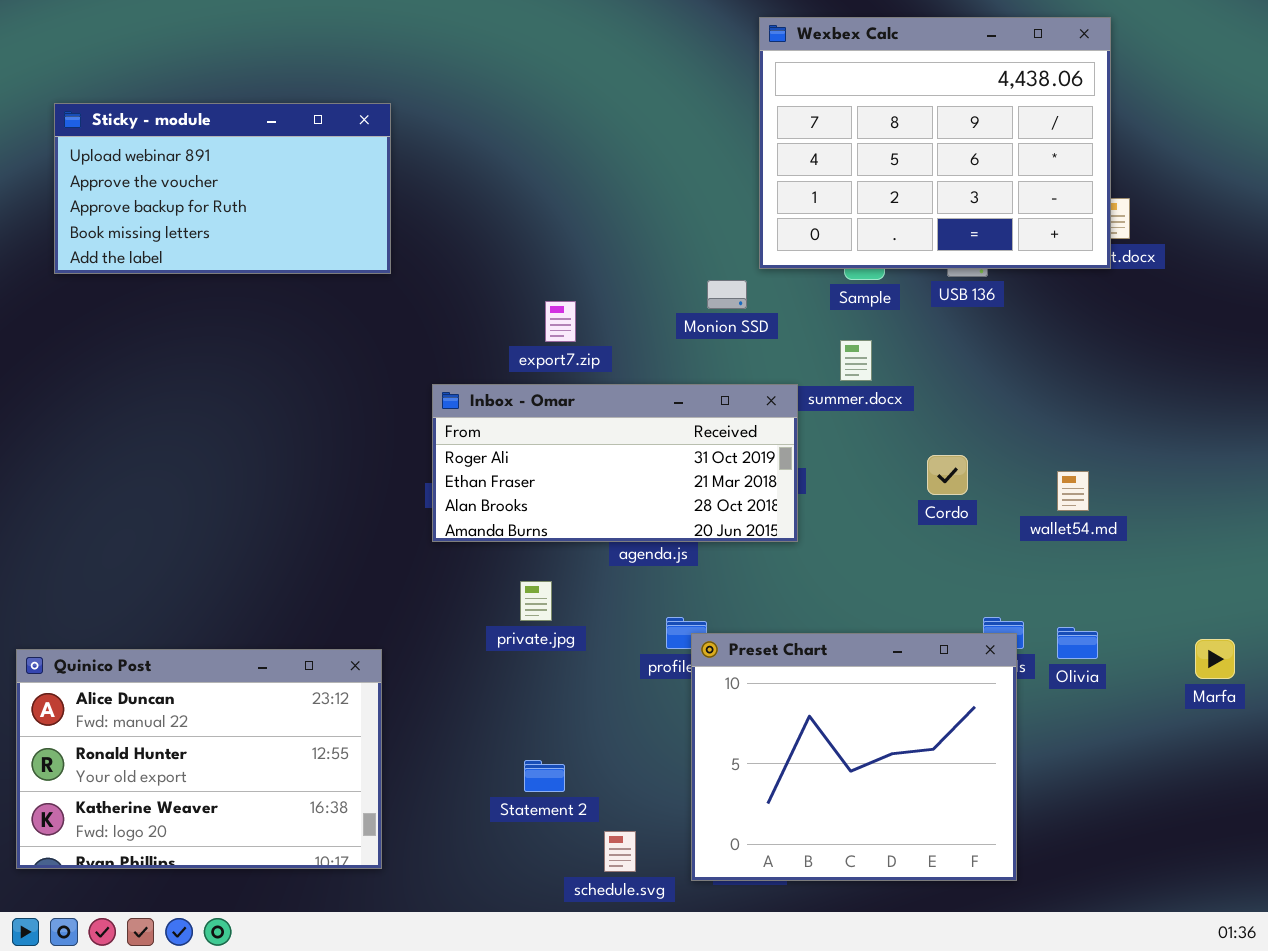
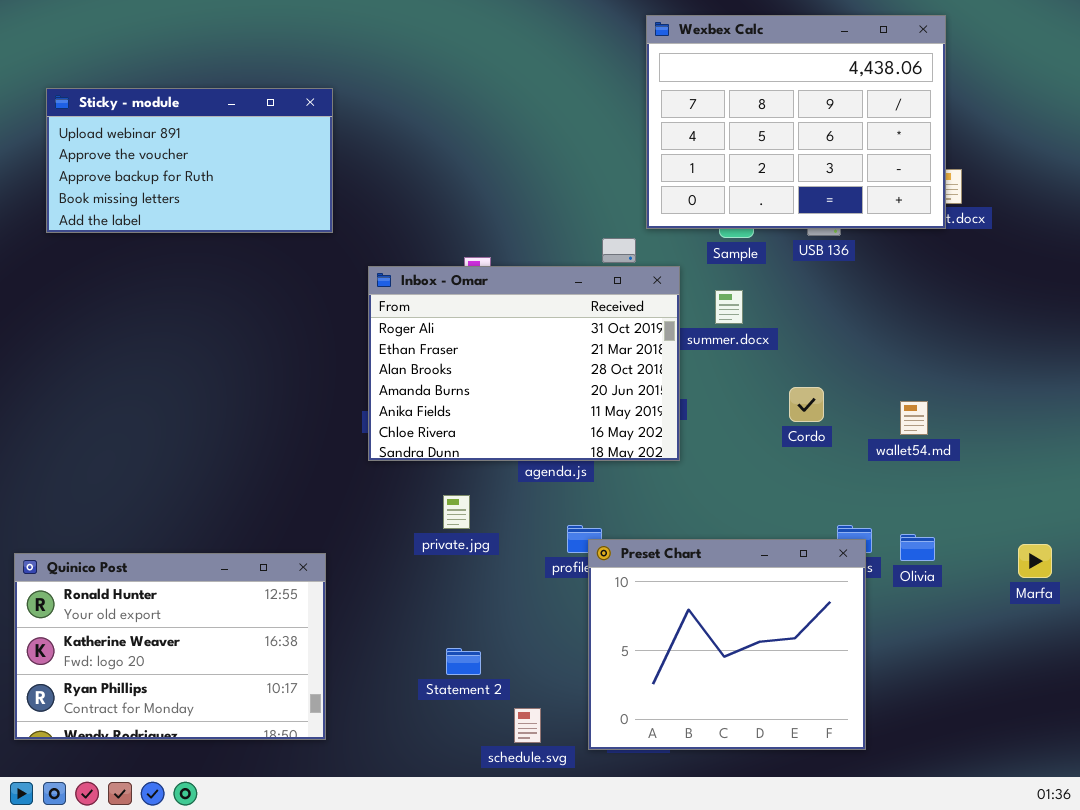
Inbox - Omar: [432,384,798,542] -> [368,266,680,461], resized
Quinico Post: [16,649,382,869] -> [14,553,326,740], scrolled down 1 row

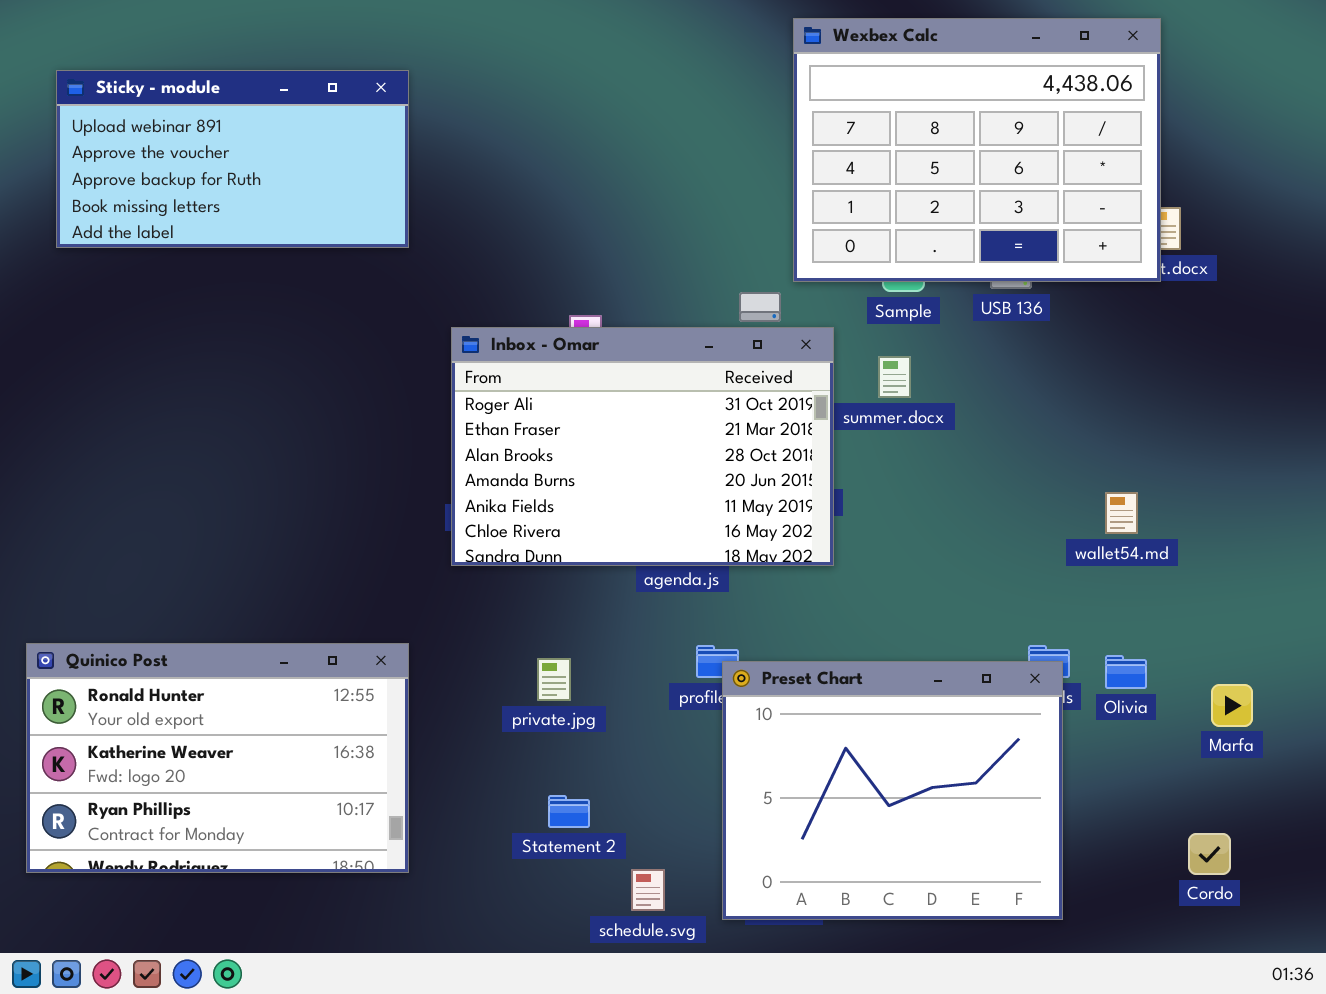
Sticky - module: [46,88,333,233] -> [56,70,409,248], moved
Cordo: [789,387,824,422] -> [1188,833,1231,875], moved
private.jpg: [443,495,470,529] -> [537,658,571,701], moved
Marfa: [1018,544,1052,578] -> [1211,684,1253,727], moved
Quinico Post: [14,553,326,740] -> [26,643,409,873], moved

